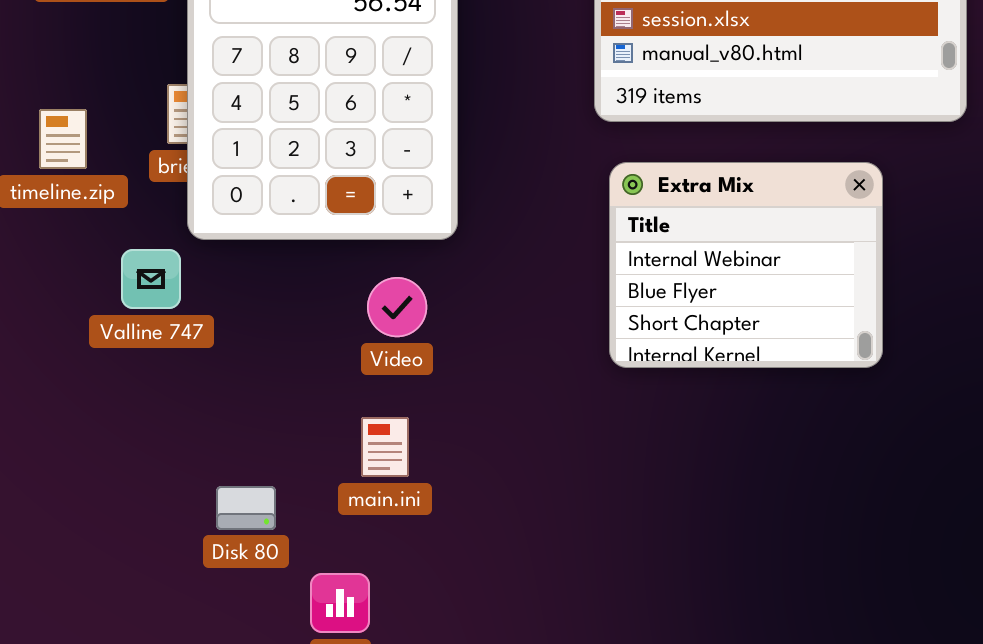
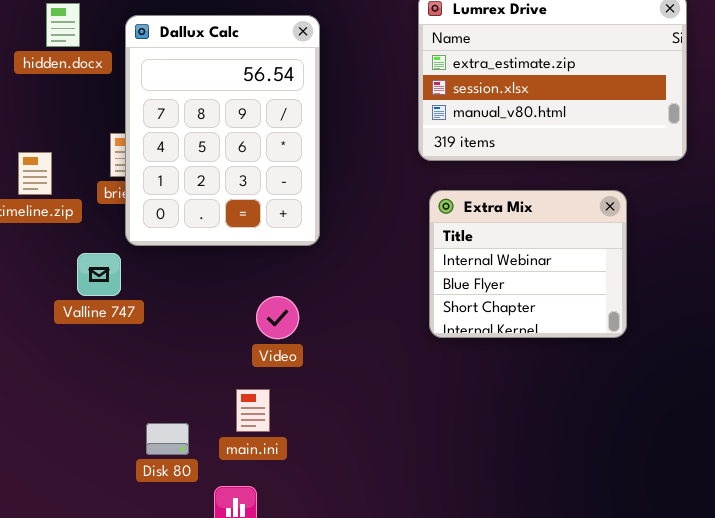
Video: [367,277,427,337] -> [256,296,299,339], moved
main.ini: [361,417,409,477] -> [236,389,270,432], moved

